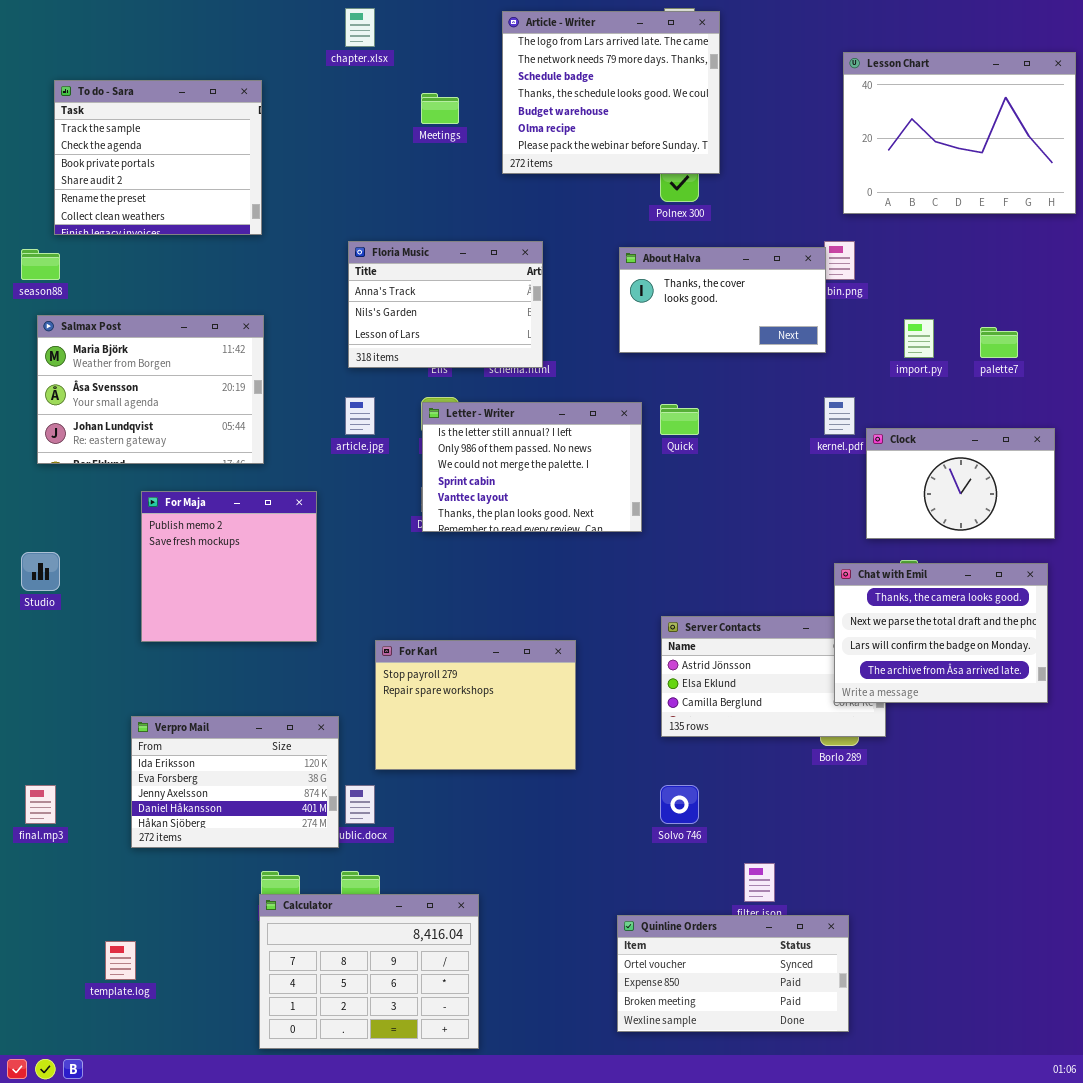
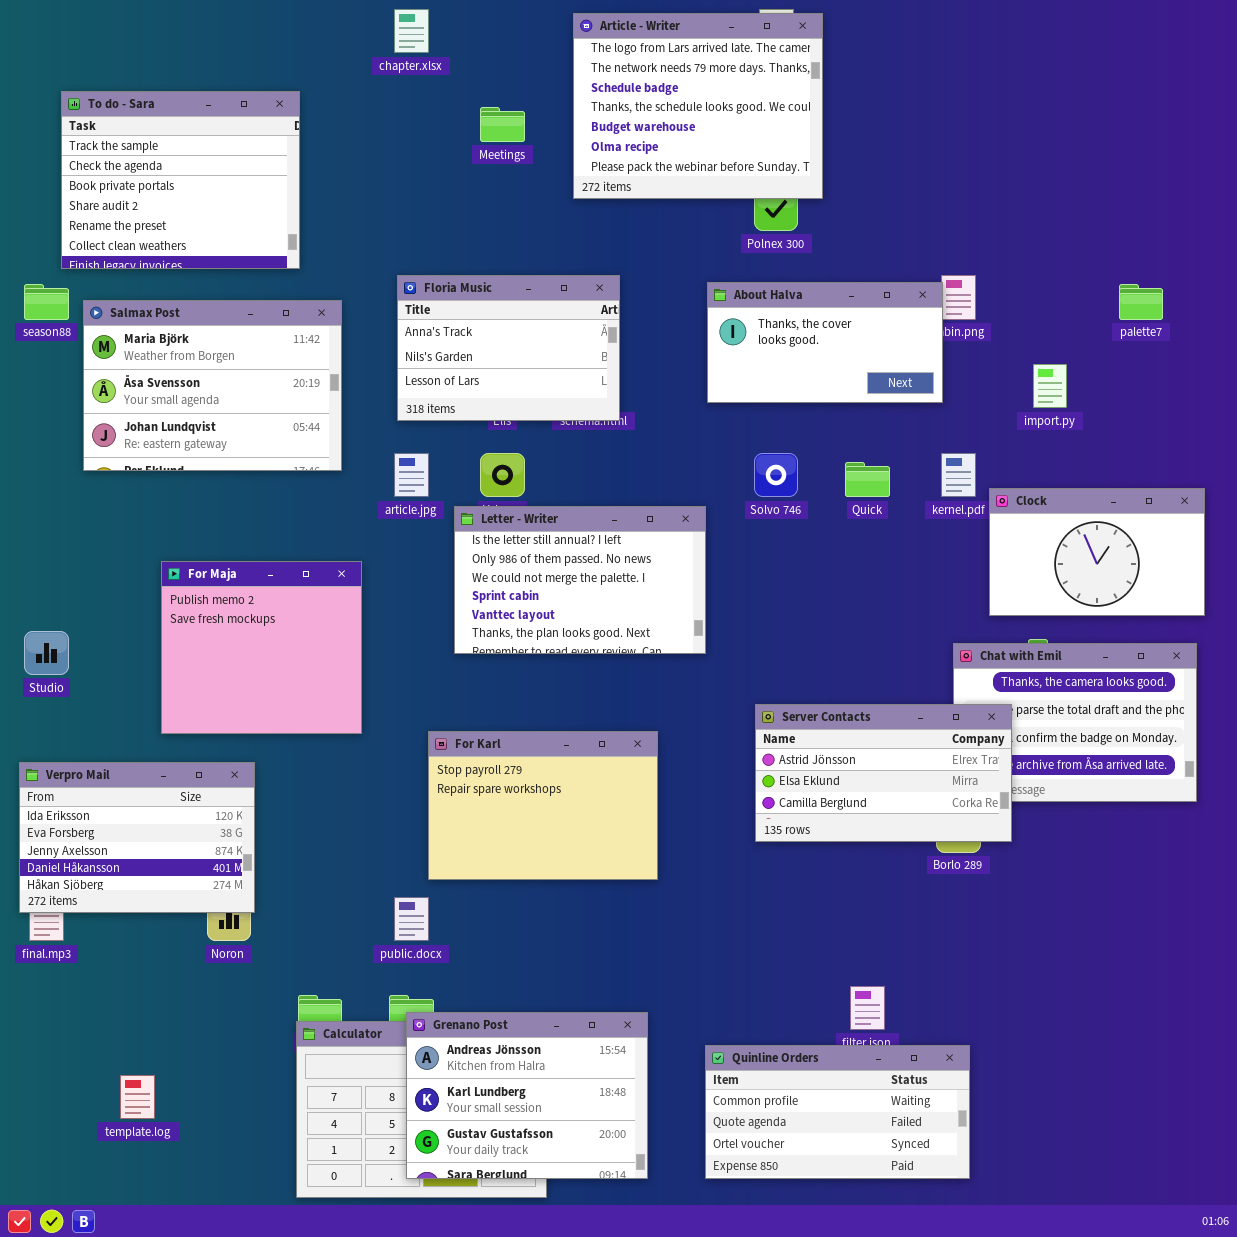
Lesson Chart: [843,52,1076,214] -> none, closed
Salmax Post: [37,315,264,464] -> [83,300,342,471], moved
palette7: [980,327,1018,358] -> [1119,284,1163,320], moved
Letter - Writer: [422,402,642,532] -> [454,506,706,654], moved
Quick: [660,404,699,435] -> [845,462,890,497], moved
Server Contacts: [661,616,886,737] -> [755,704,1012,842], raised
Verpro Mail: [131,716,339,848] -> [19,762,255,913], moved
Solvo 746: [660,785,699,824] -> [754,453,798,497], moved
Grenano Post: none -> [406,1012,648,1179], opened
Quinline Orders: [617,915,849,1032] -> [705,1045,970,1179], scrolled up 2 rows

